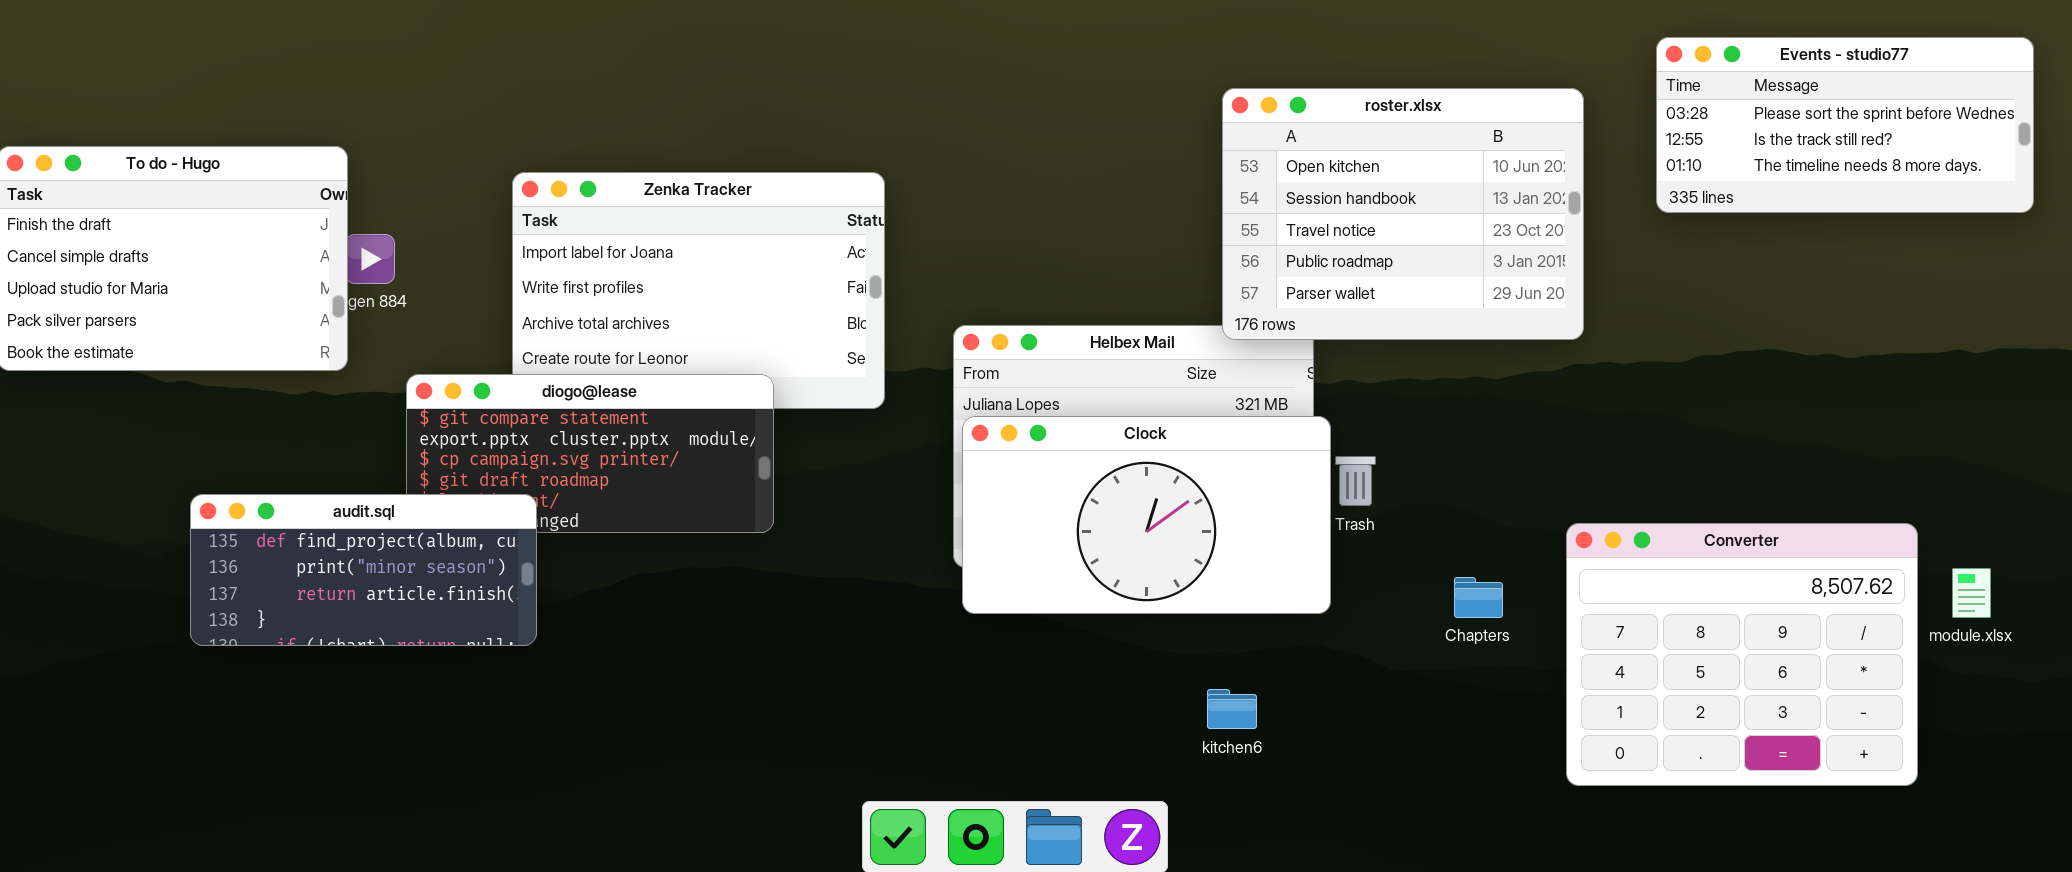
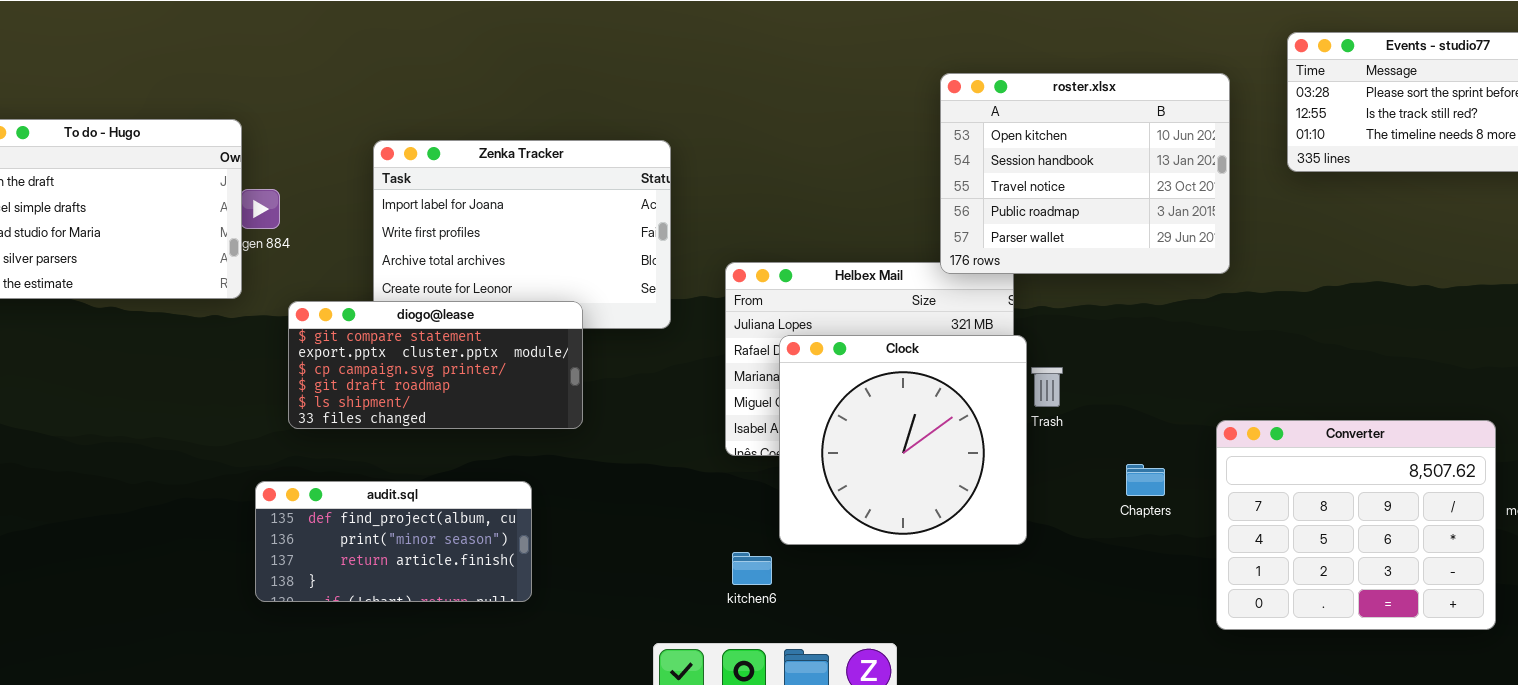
Clock: [962,416,1331,614] -> [779,335,1027,545], resized
audit.sql: [190,494,537,646] -> [255,481,532,602], moved
kitchen6: [1207,689,1257,729] -> [732,552,772,585], moved

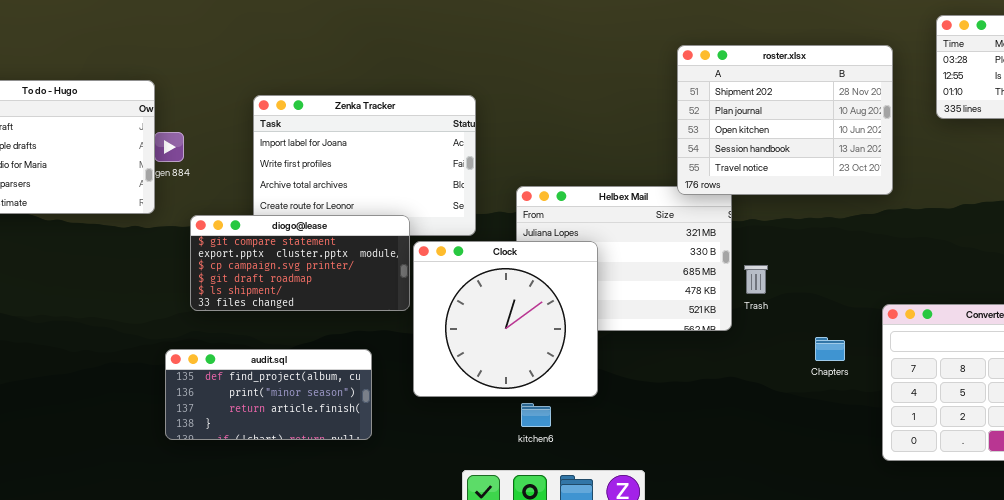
roster.xlsx: [940,73,1230,274] -> [677,45,893,195], scrolled up 2 rows
Clock: [779,335,1027,545] -> [413,241,598,397], moved

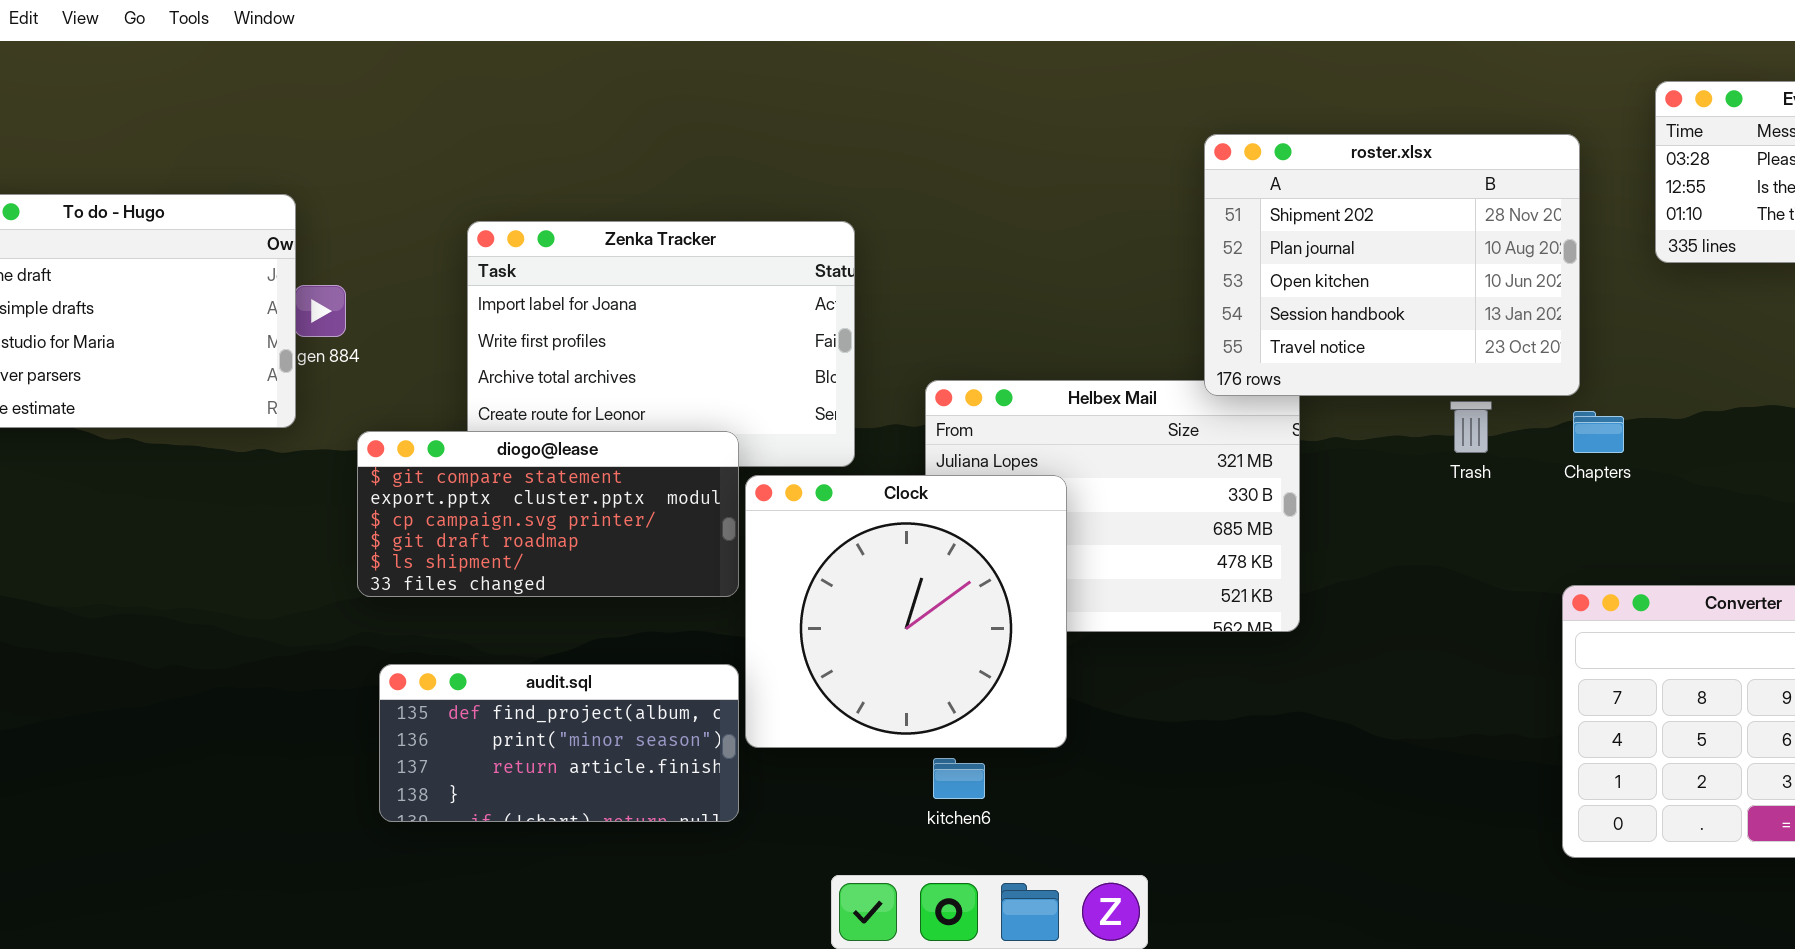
Trash: [744,265,768,294] -> [1450,401,1492,453], moved
Chapters: [815,337,845,361] -> [1573,411,1624,453], moved
audit.sql: [165,349,372,440] -> [379,664,739,822], moved

